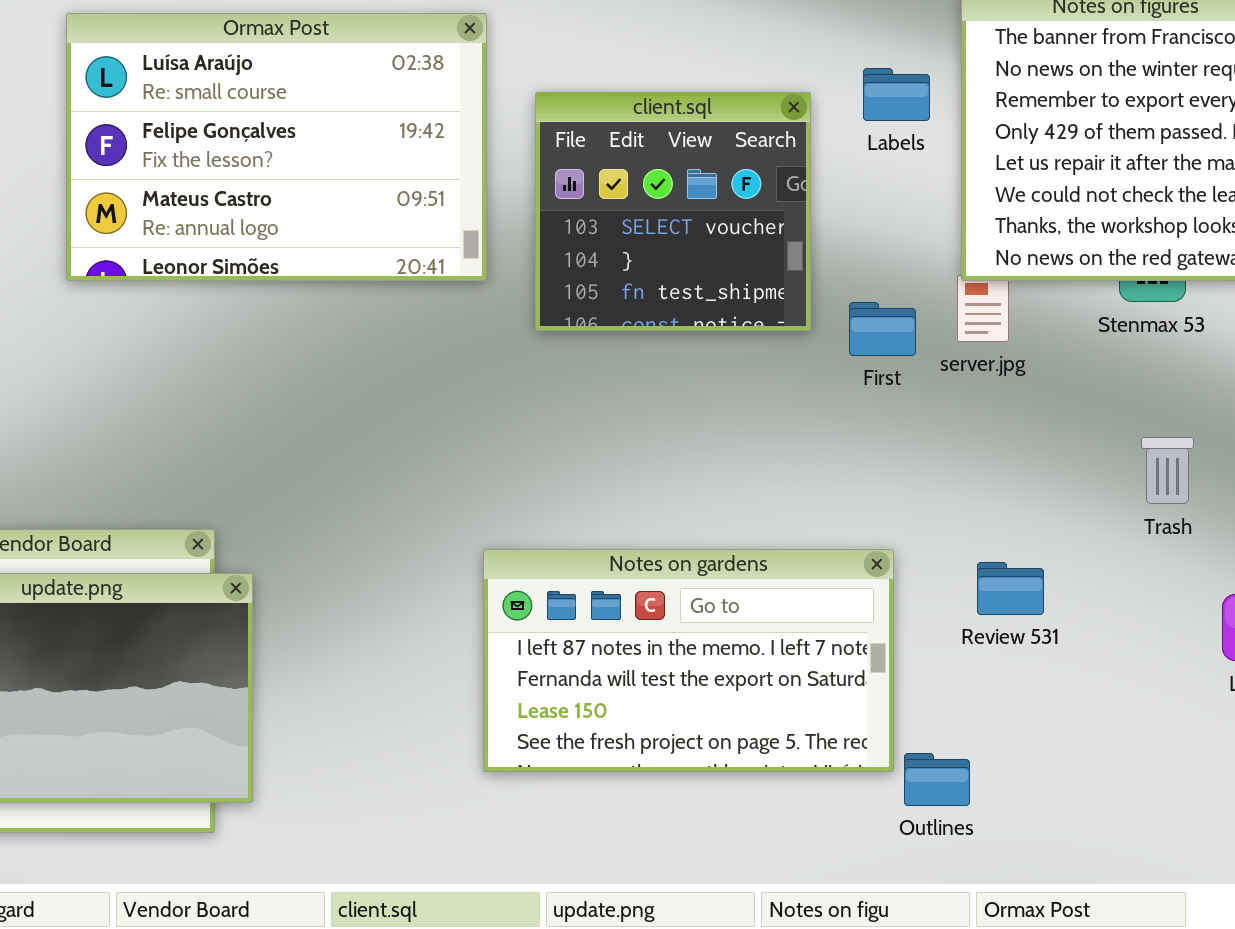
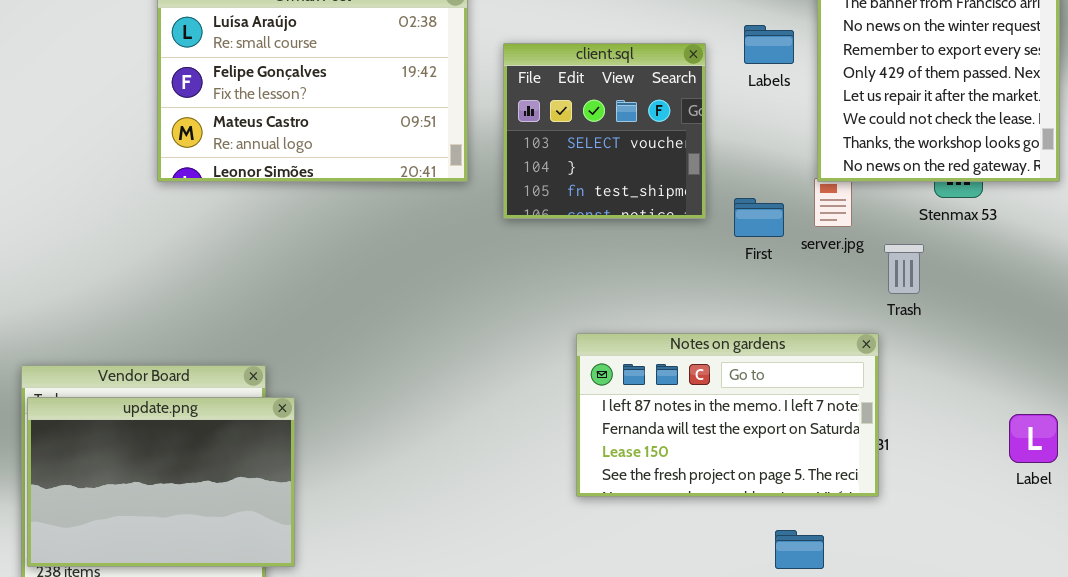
Trash: [1141,437,1194,504] -> [884,244,924,294], moved
Notes on gardens: [483,549,894,772] -> [576,333,879,497], moved

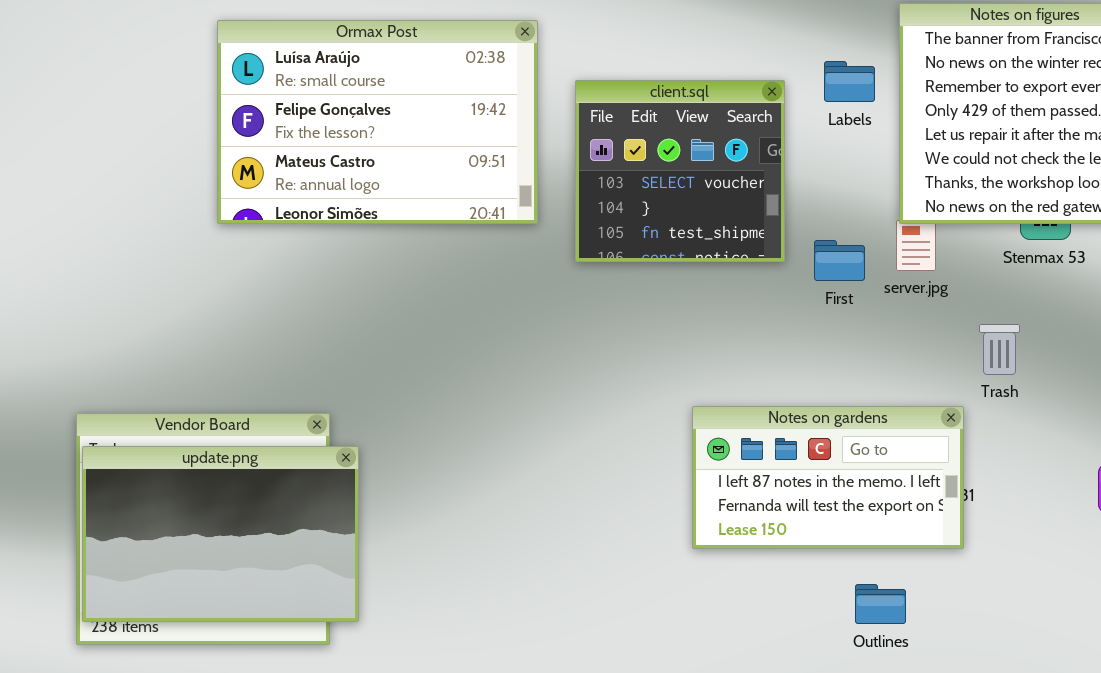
Trash: [884,244,924,294] -> [979,324,1020,375], moved
Notes on gardens: [576,333,879,497] -> [692,406,964,549], resized

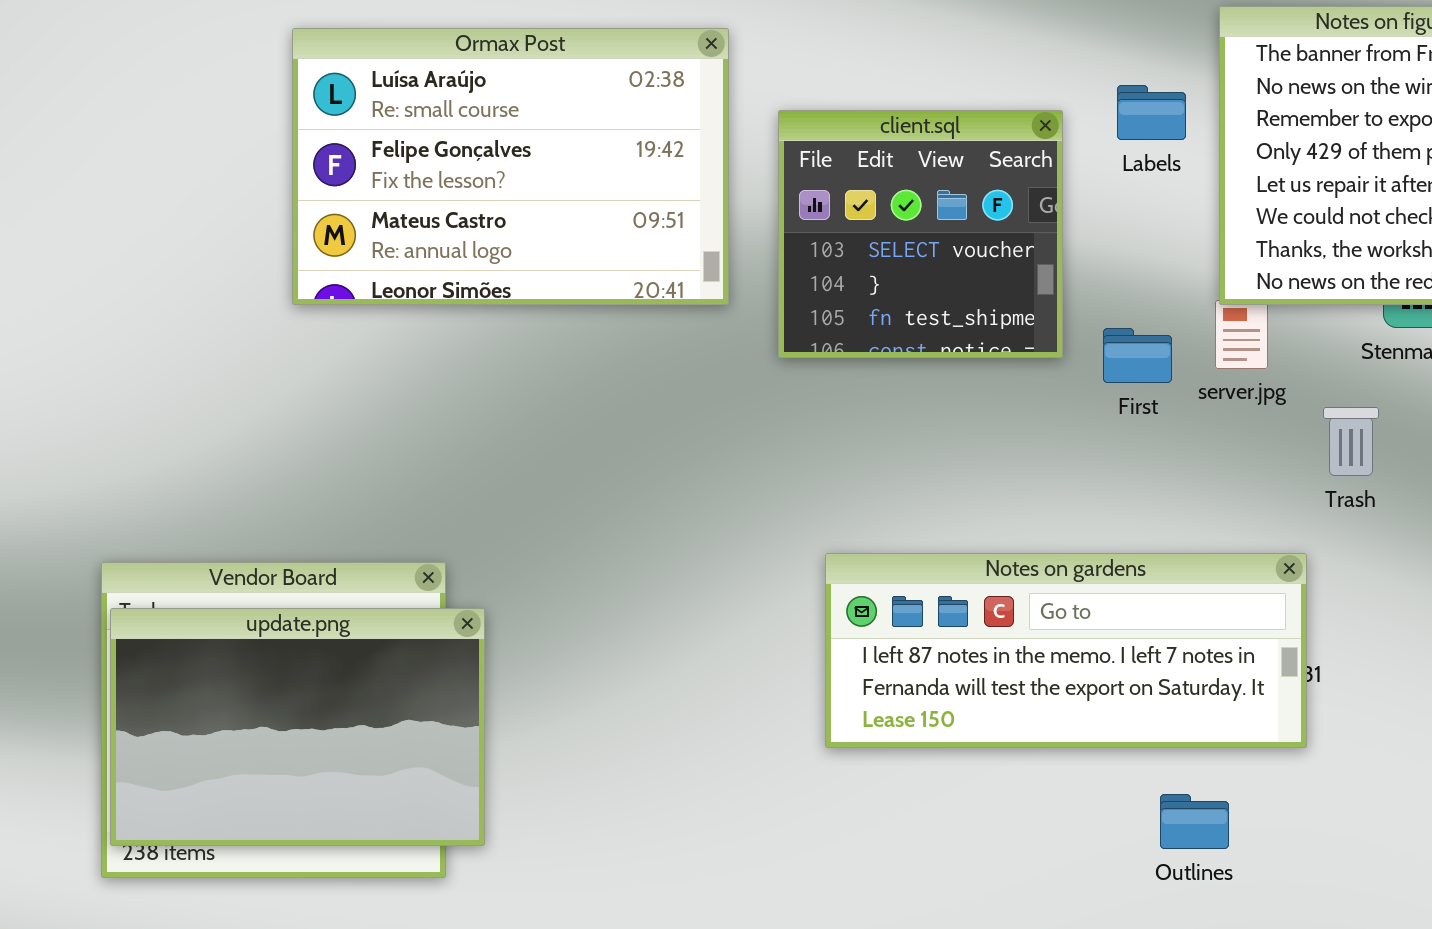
Trash: [979,324,1020,375] -> [1323,407,1379,476], moved
Notes on gardens: [692,406,964,549] -> [825,553,1307,748], resized

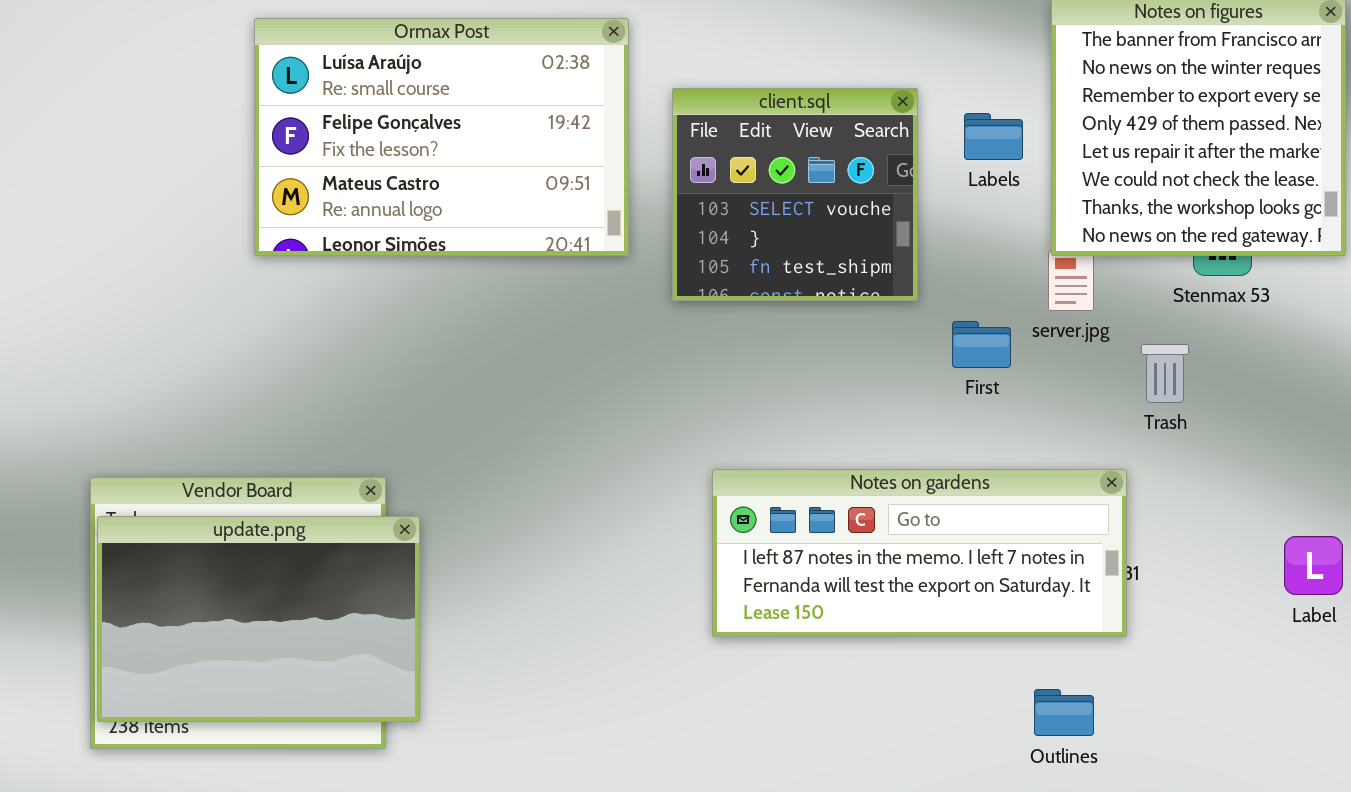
Labels: [1117,85,1186,140] -> [964,113,1023,160], moved
First: [1103,328,1172,383] -> [952,321,1011,368], moved
Outlines: [1160,794,1229,849] -> [1034,689,1094,736], moved

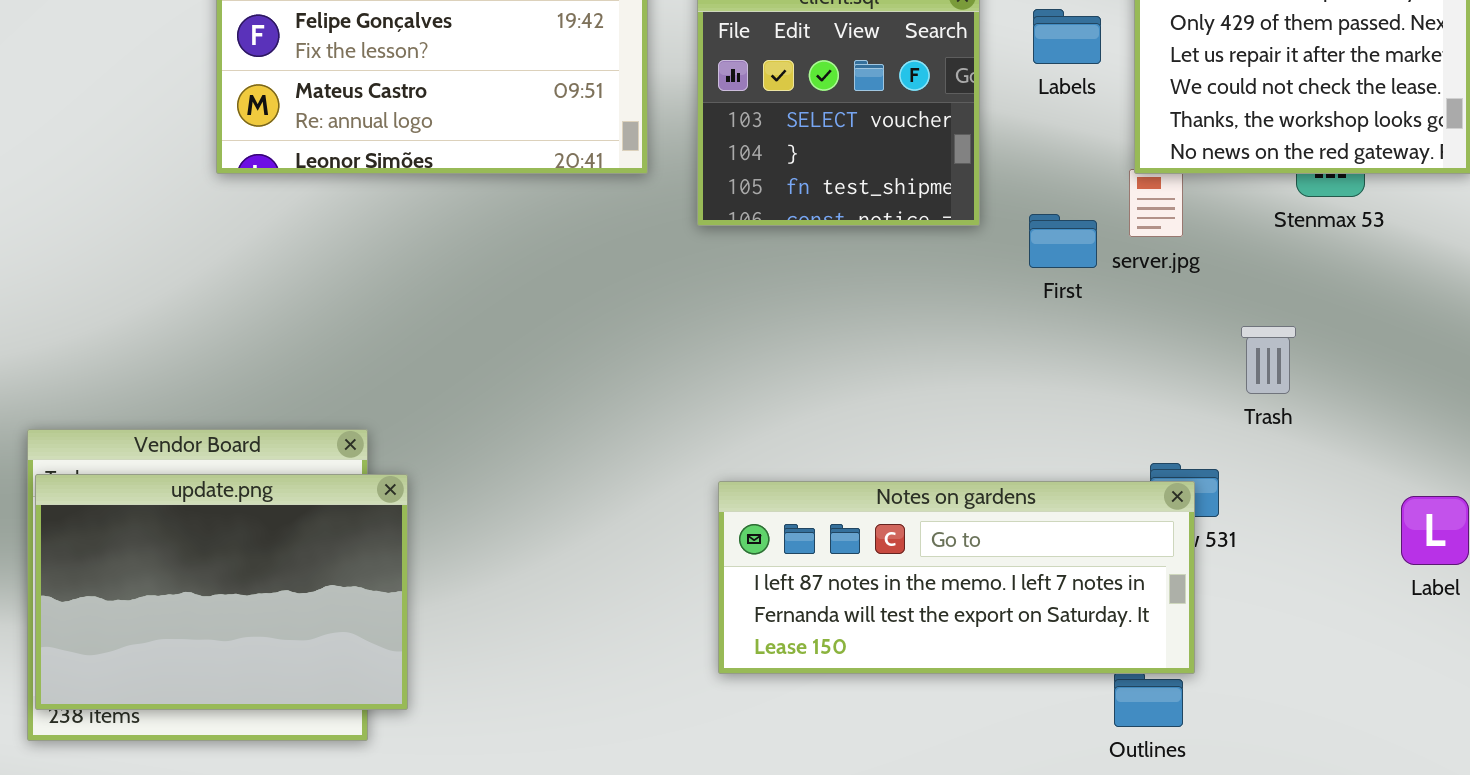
First: [952,321,1011,368] -> [1029,214,1097,268], moved
Trash: [1141,344,1189,403] -> [1241,326,1296,394], moved
Notes on gardens: [712,469,1127,637] -> [718,481,1195,674], moved

